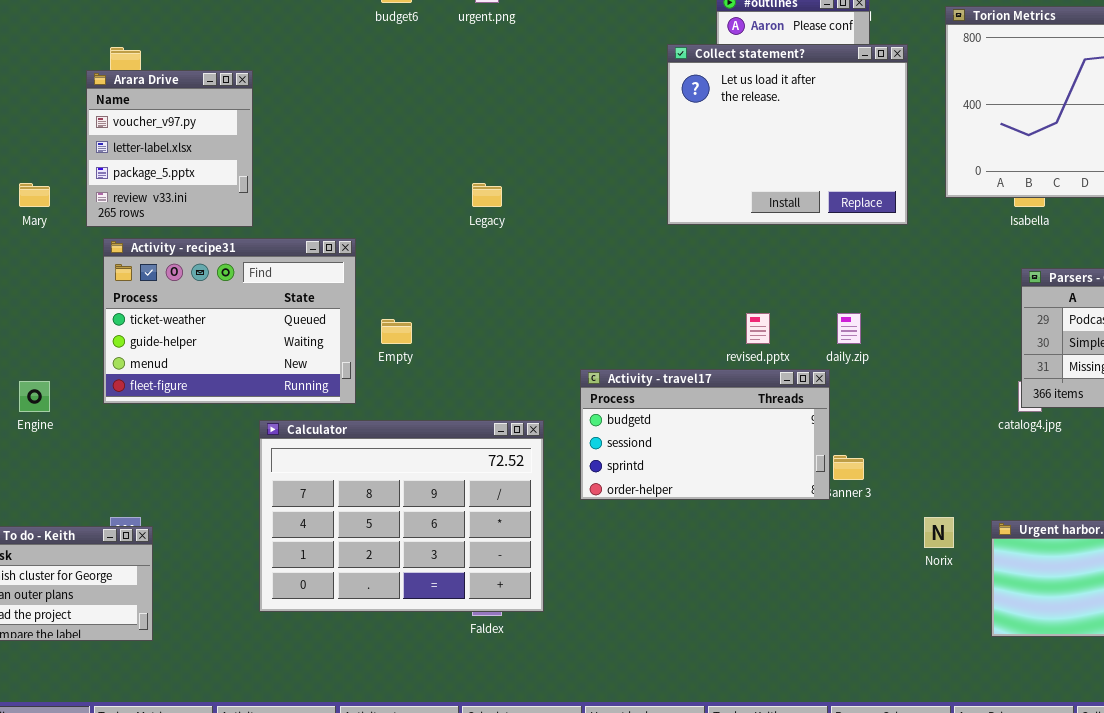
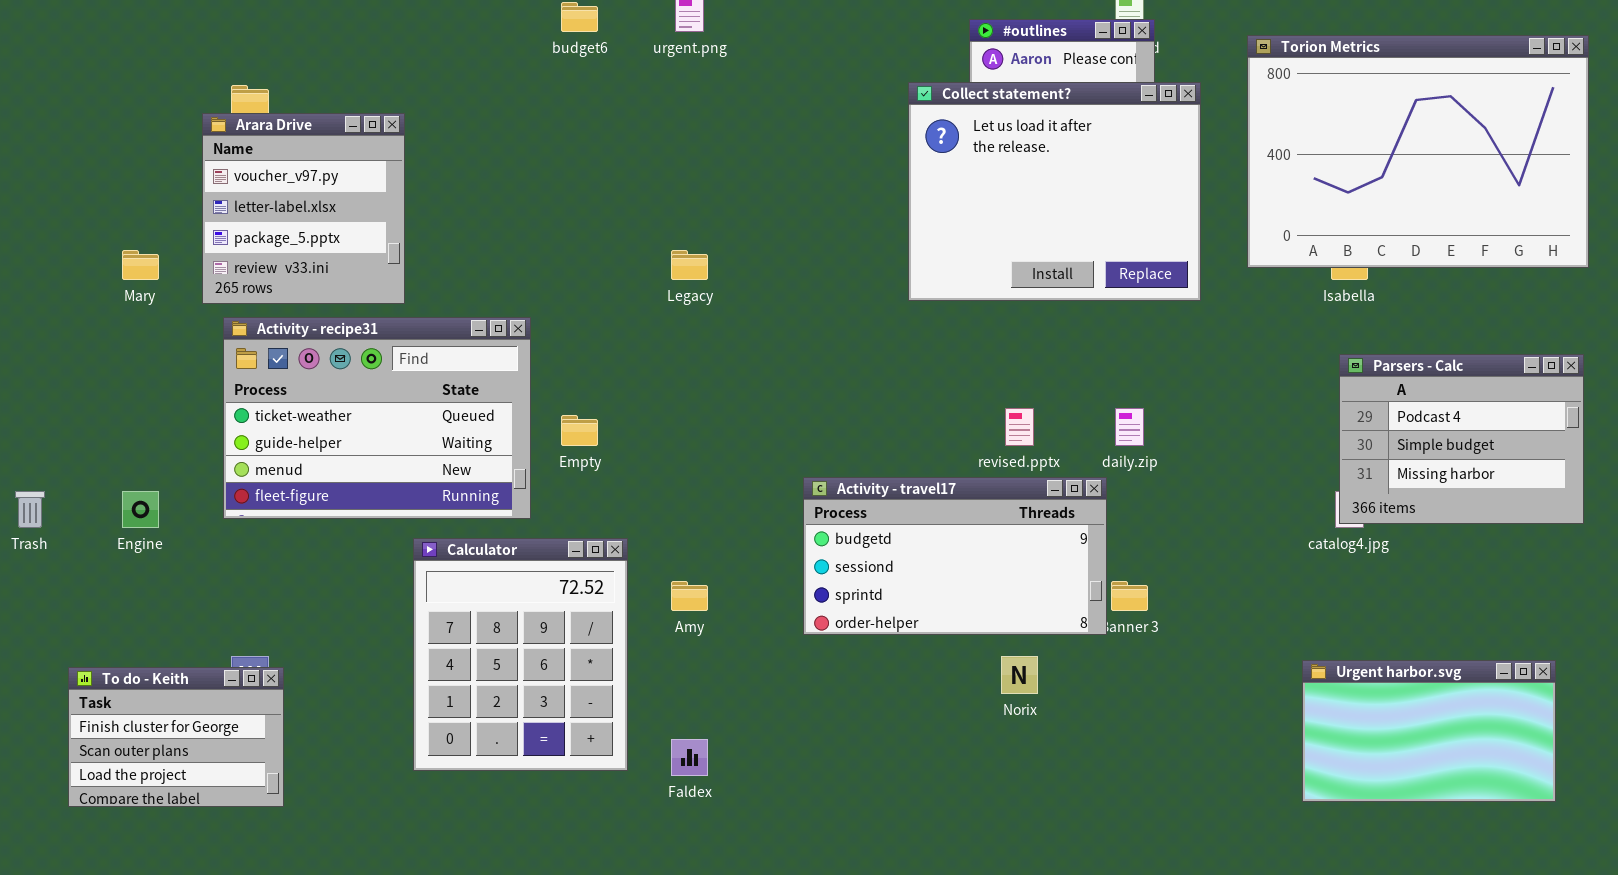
Calculator: [259,420,544,612] -> [413,538,628,771], resized
Norix: [924,517,954,548] -> [1001,656,1038,694], moved

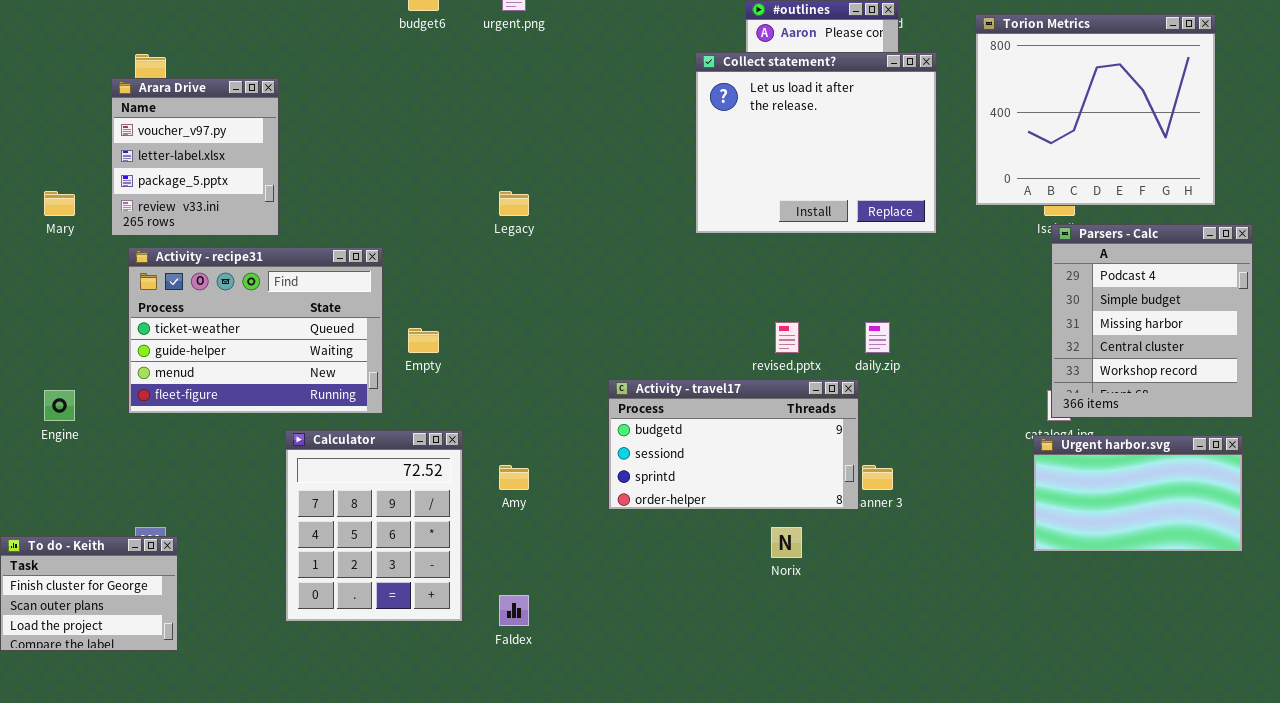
Torion Metrics: [1247,35,1589,268] -> [975,14,1216,206], resized
Parsers - Calc: [1339,354,1584,524] -> [1051,224,1253,418], resized
Urgent harbor.svg: [1302,660,1556,802] -> [1033,435,1243,552], moved

